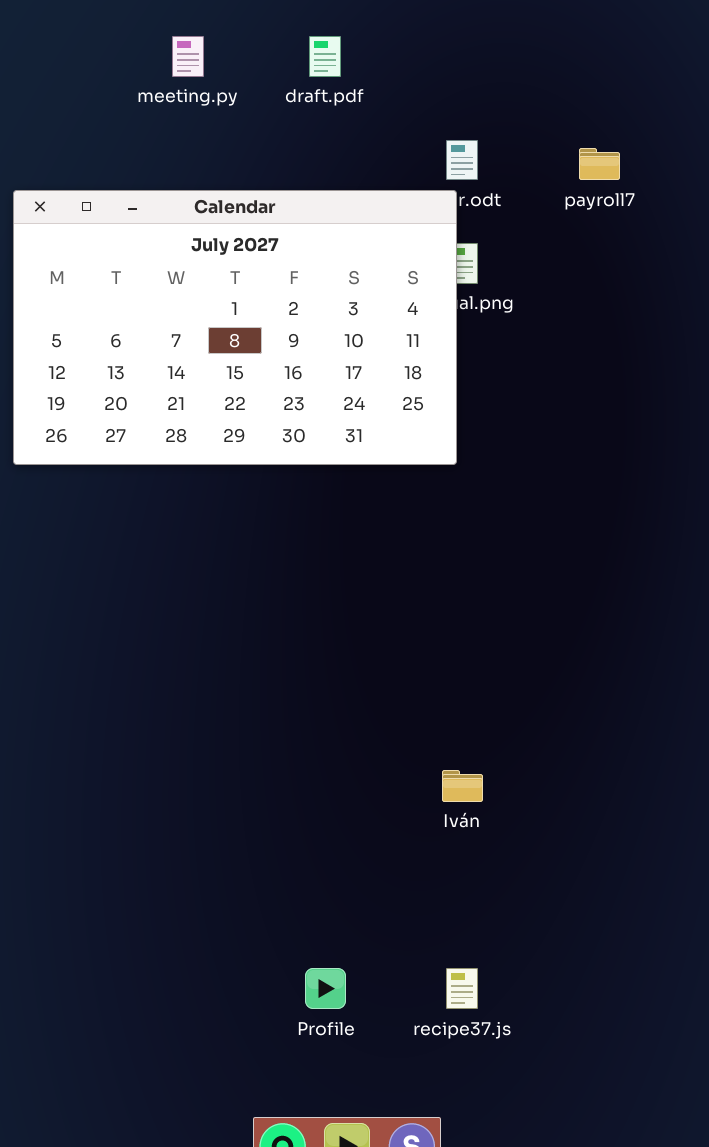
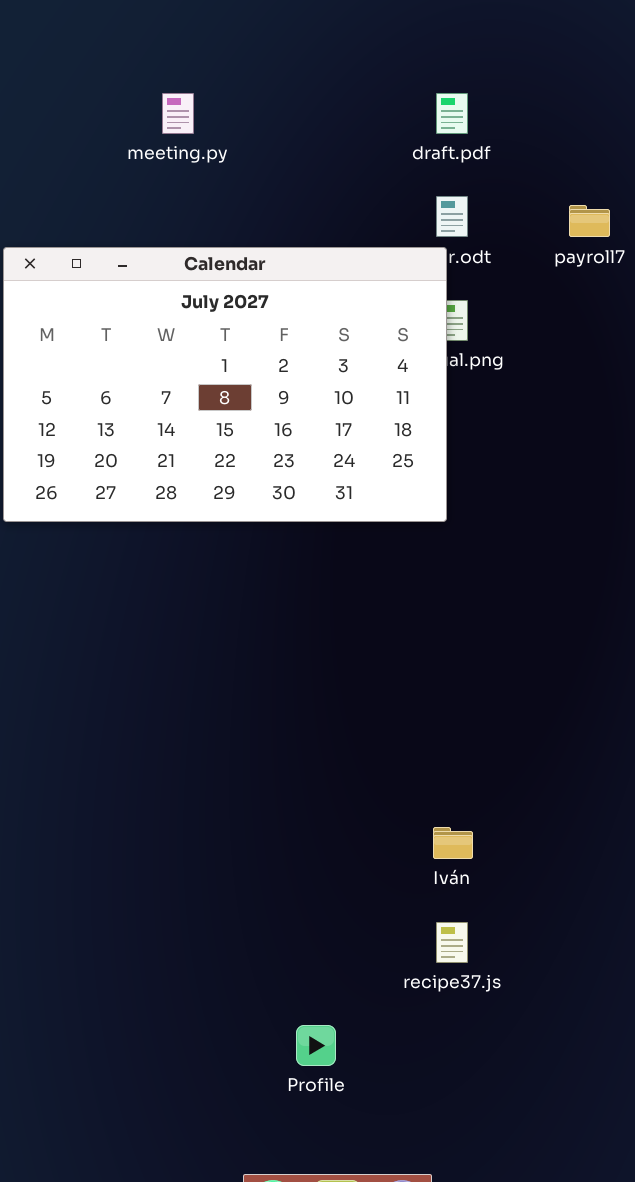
draft.pdf: [309,36,341,77] -> [436,93,468,134], moved
recipe37.js: [446,968,478,1009] -> [436,922,468,963], moved

